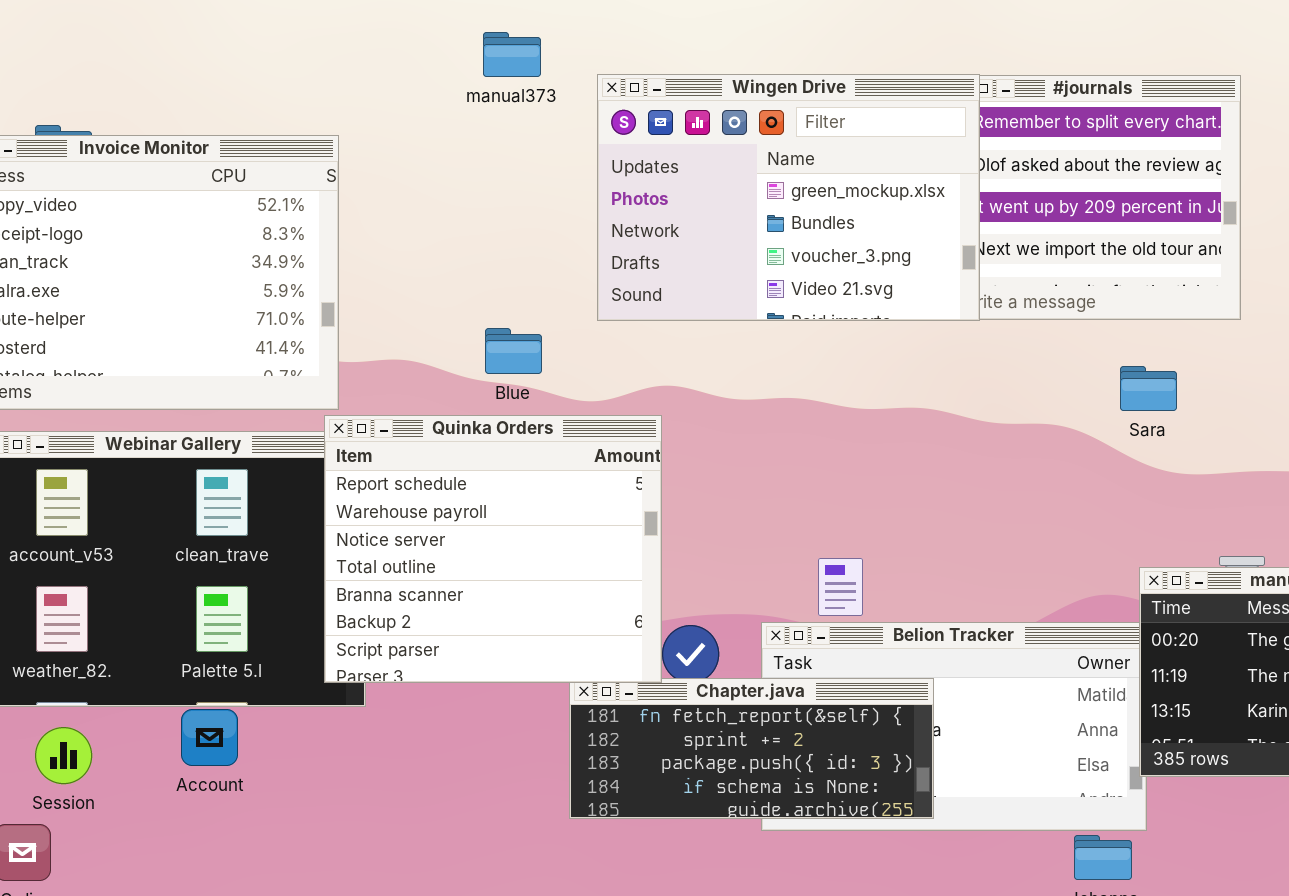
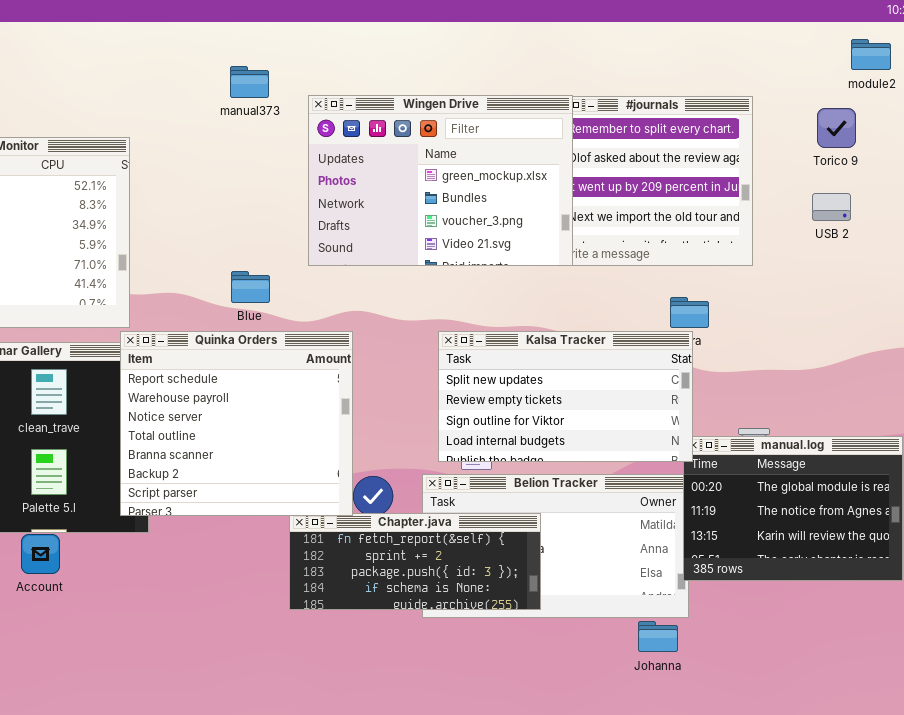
Kalsa Tracker: none -> [438,331,693,462], opened

